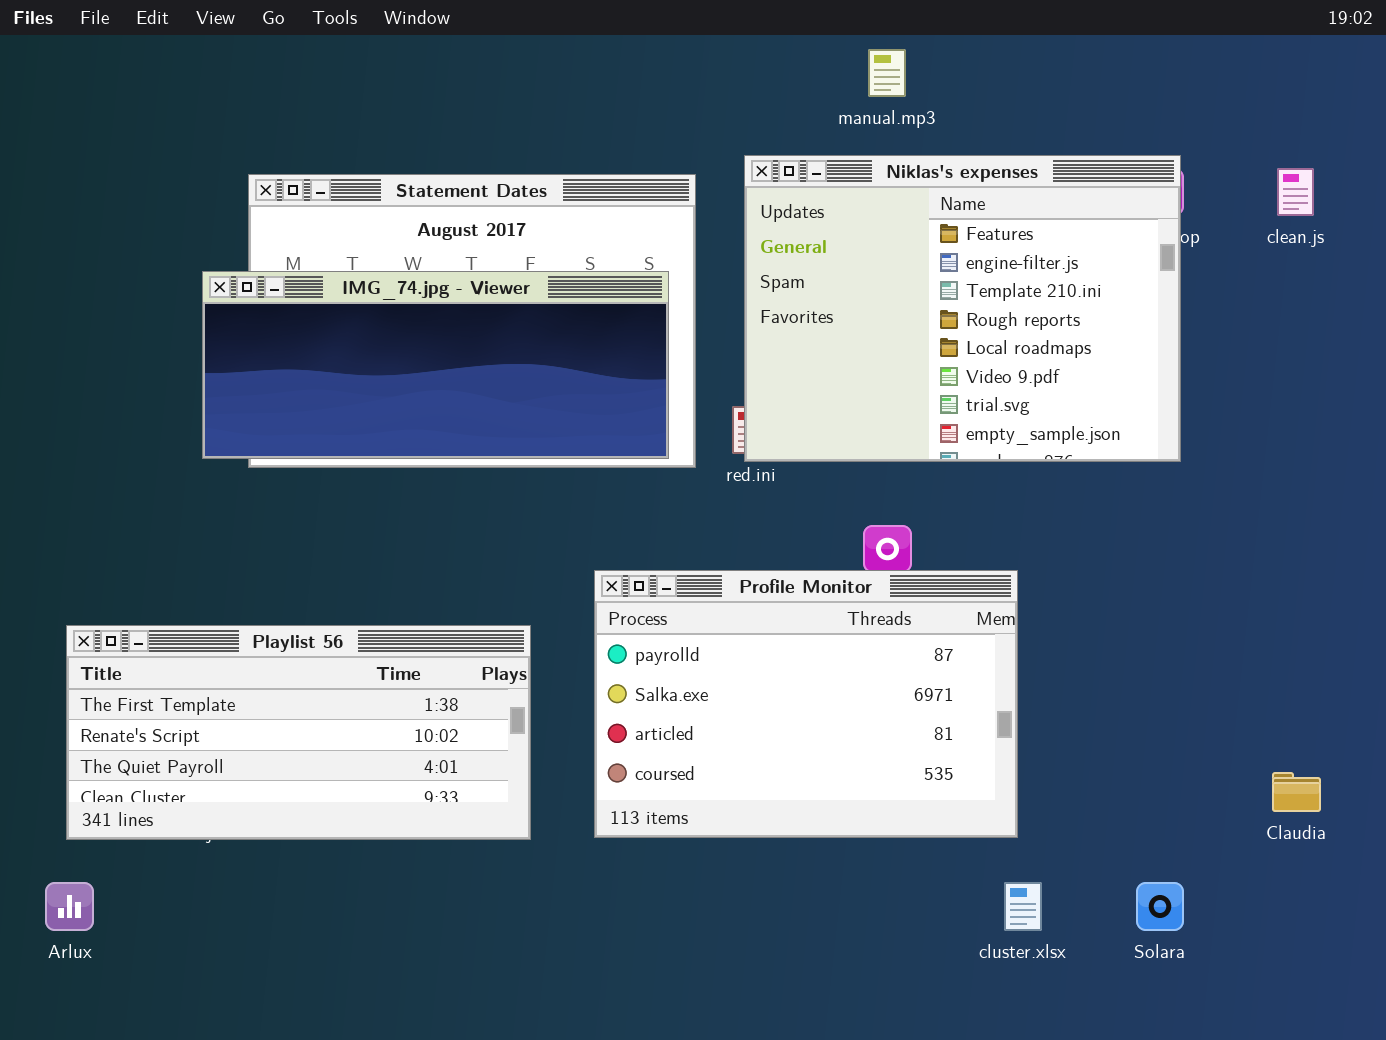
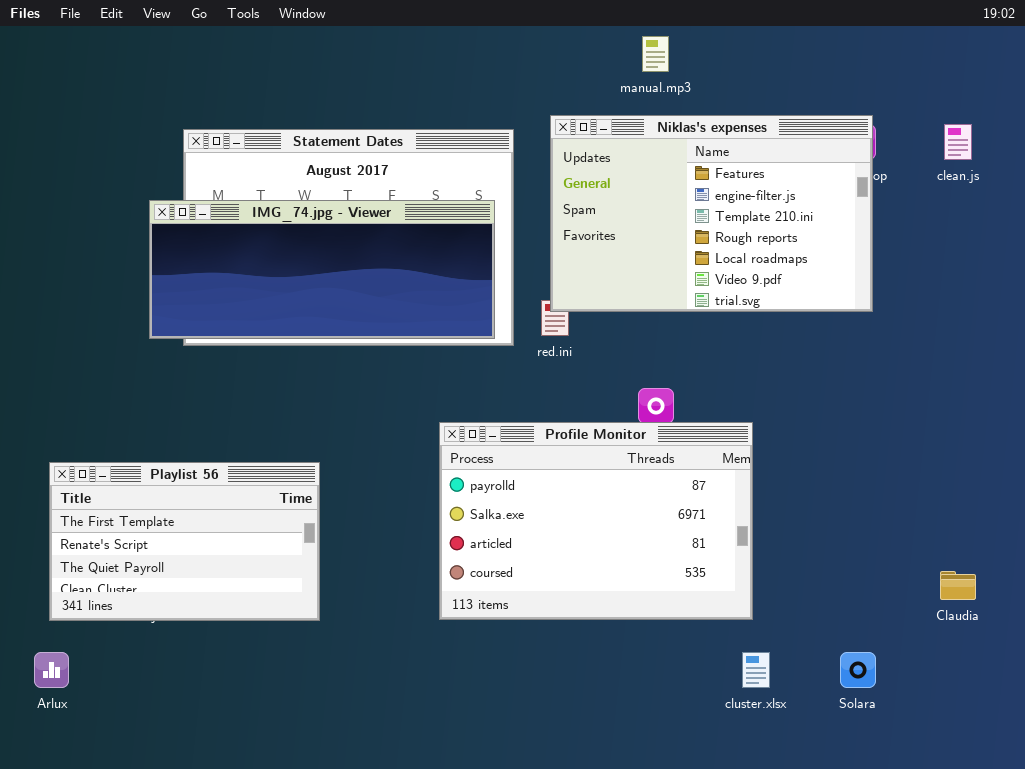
Niklas's expenses: [744,155,1181,462] -> [550,115,873,312], resized
Playlist 56: [66,625,531,840] -> [49,462,320,621], resized

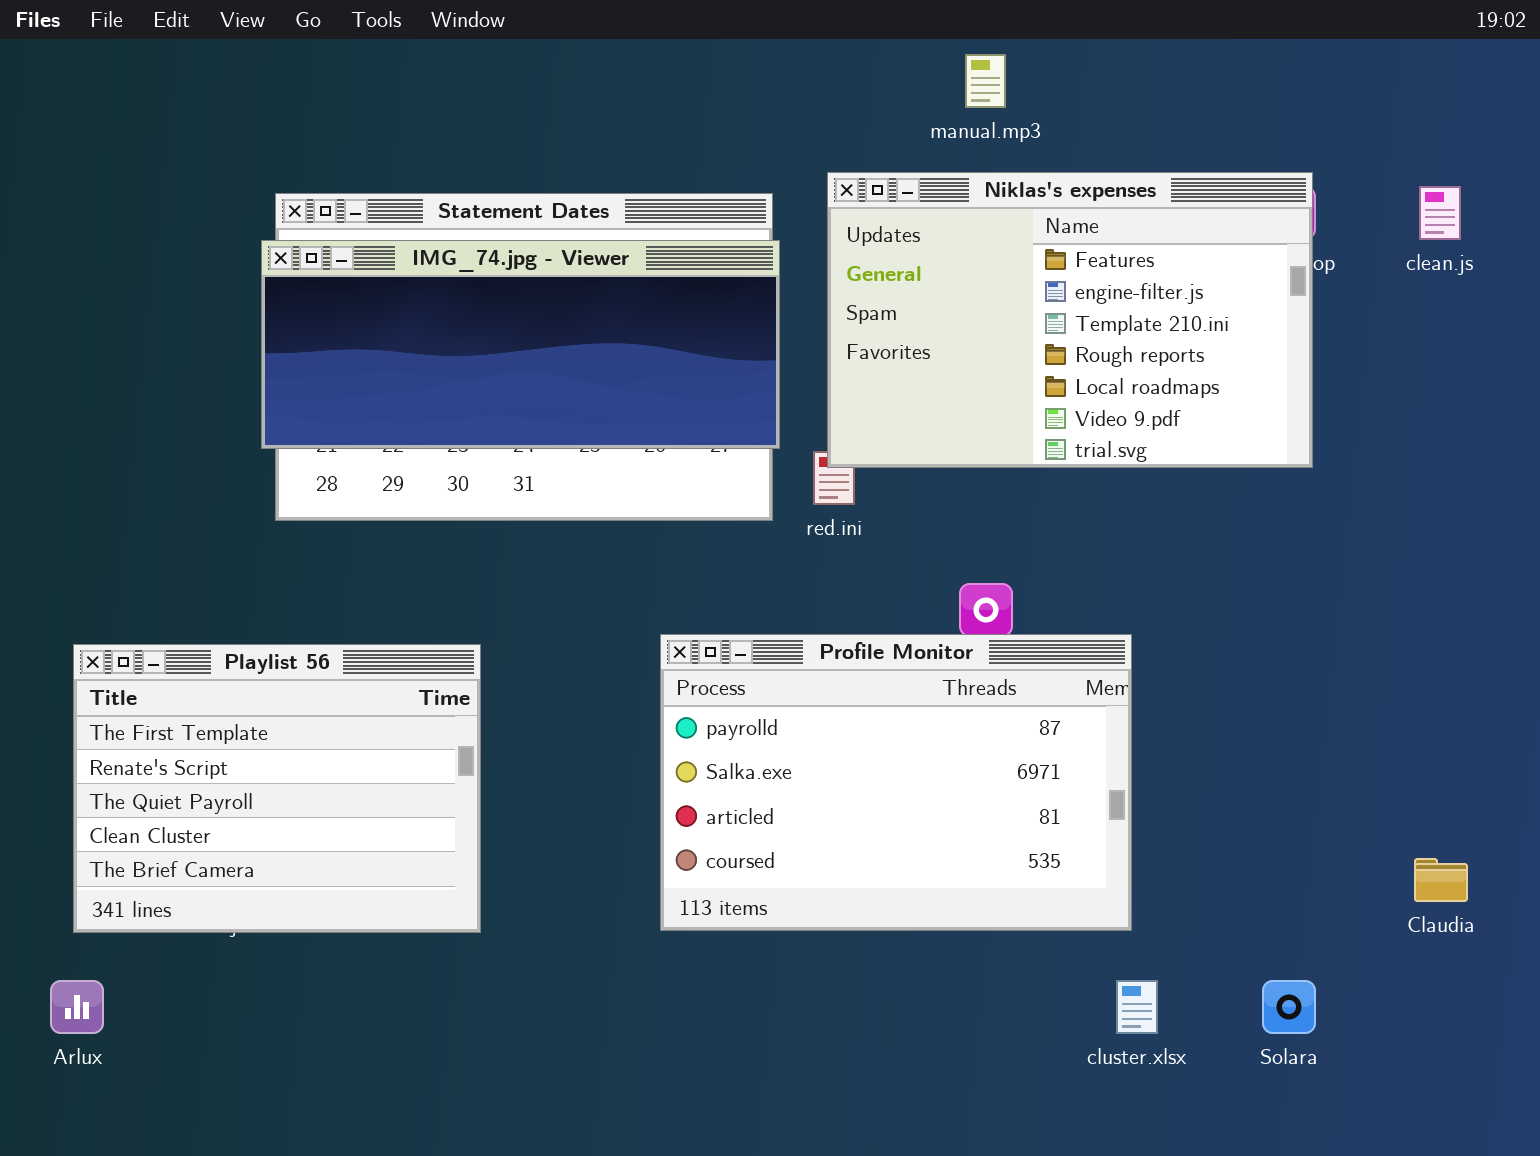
IMG_74.jpg - Viewer: [149,200,495,339] -> [261,240,780,449], moved
Playlist 56: [49,462,320,621] -> [73,644,481,933], resized

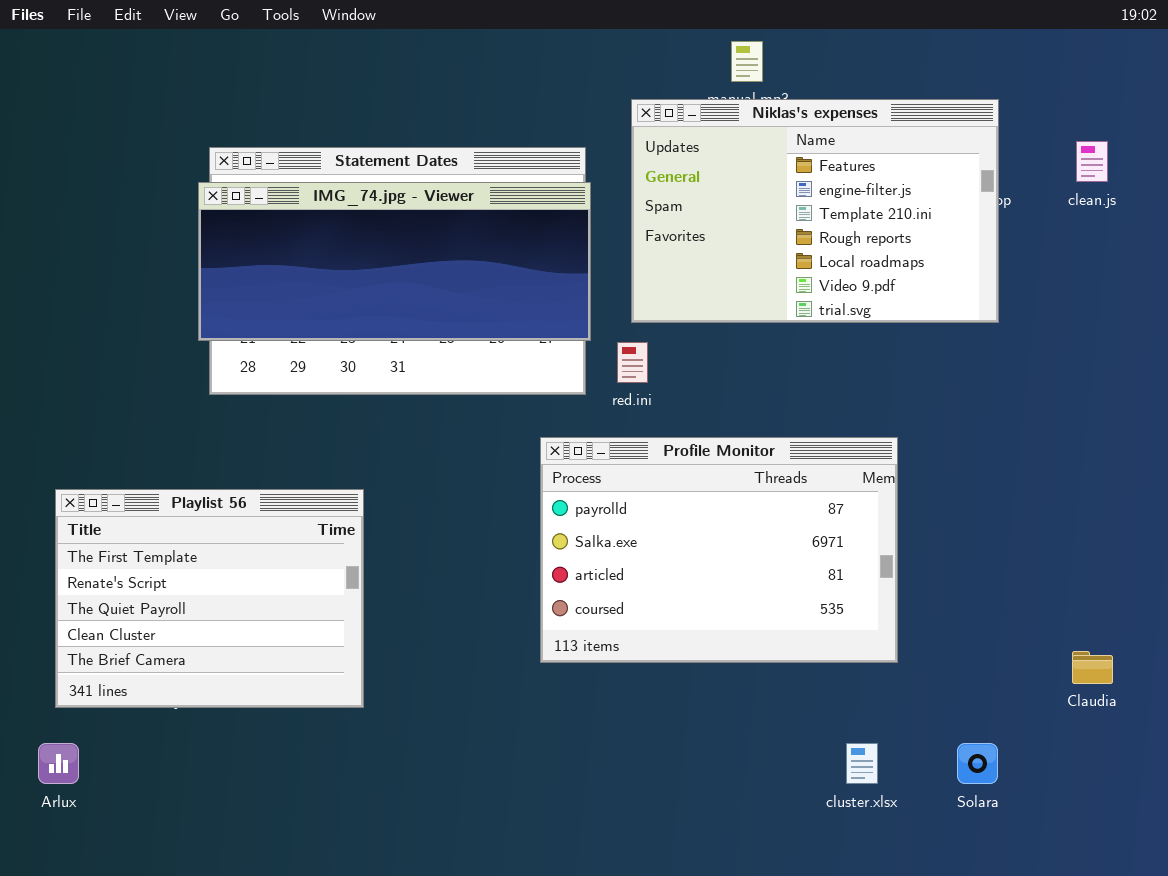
Niklas's expenses: [827,172,1313,468] -> [631,99,999,323], moved
Profile Monitor: [660,634,1132,931] -> [540,437,898,663], moved

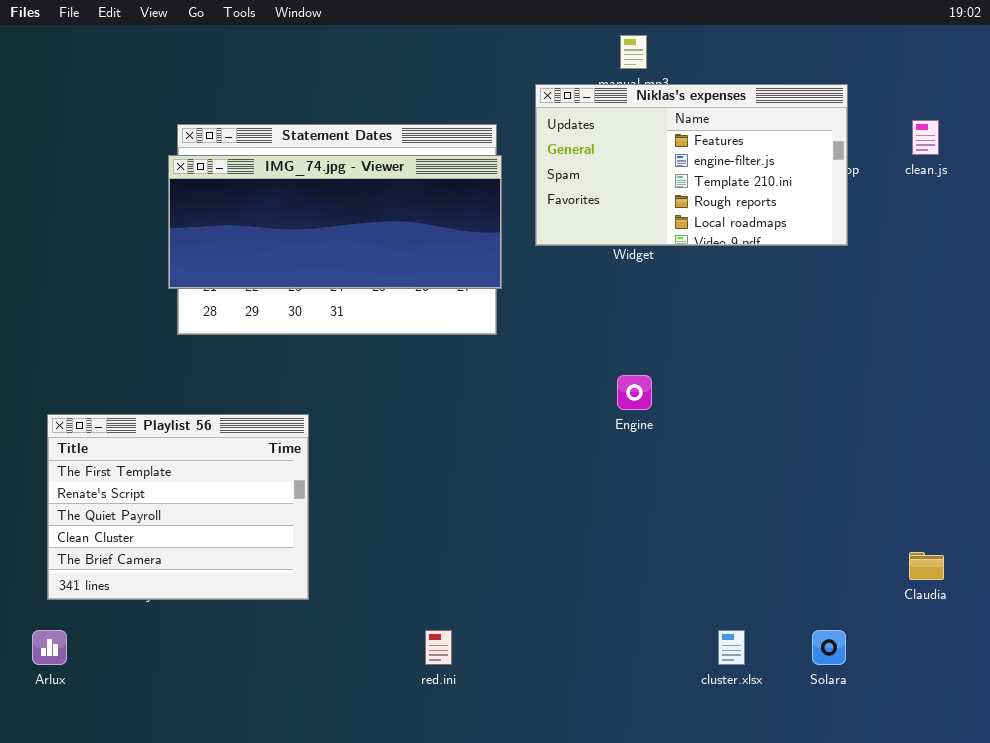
Niklas's expenses: [631,99,999,323] -> [535,84,848,246], resized
red.ini: [617,342,648,383] -> [425,630,452,665], moved
Profile Monitor: [540,437,898,663] -> none, closed

